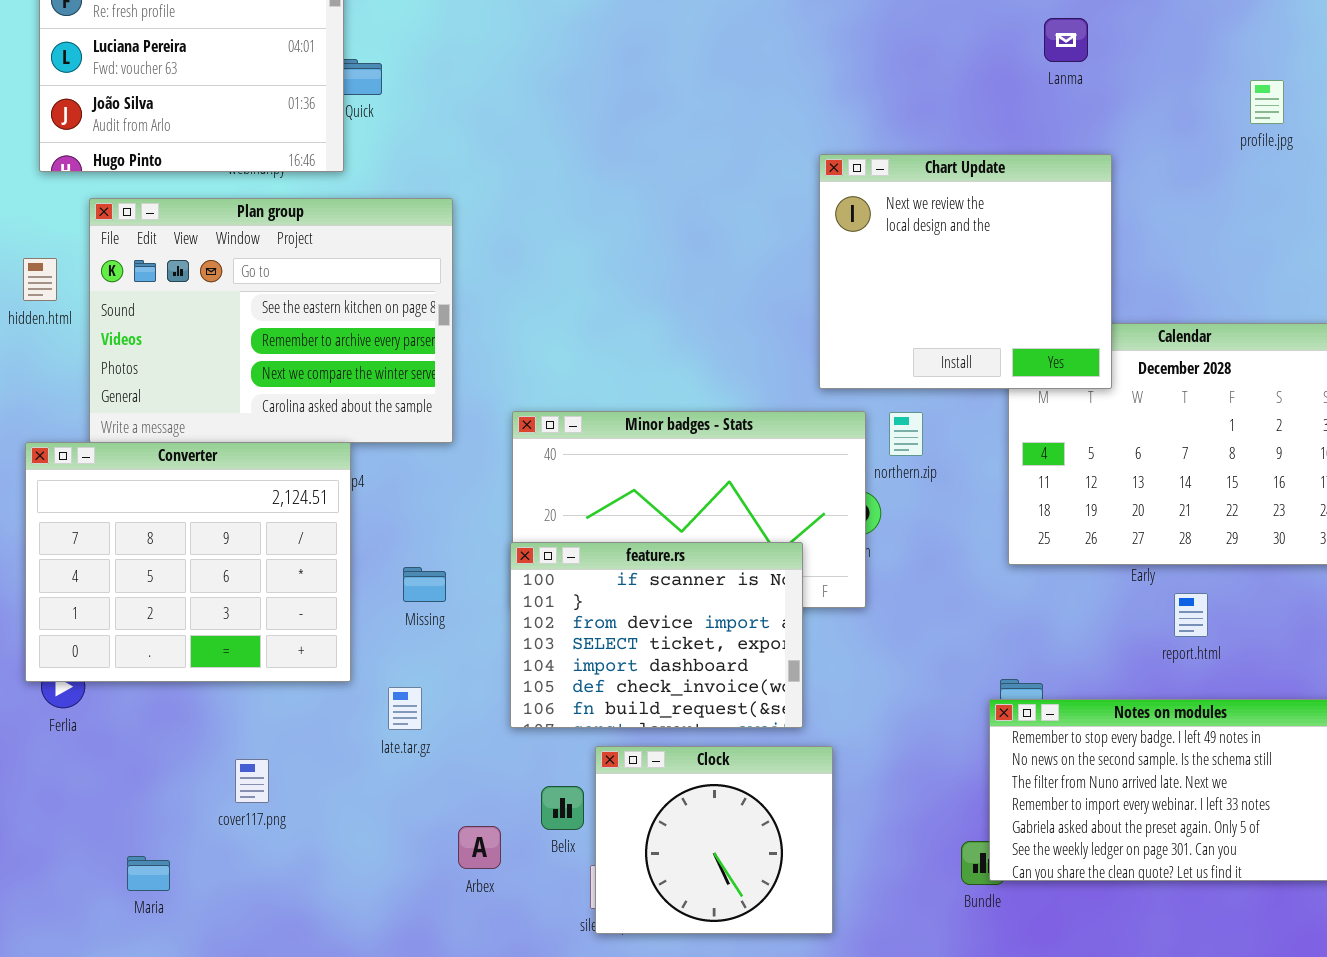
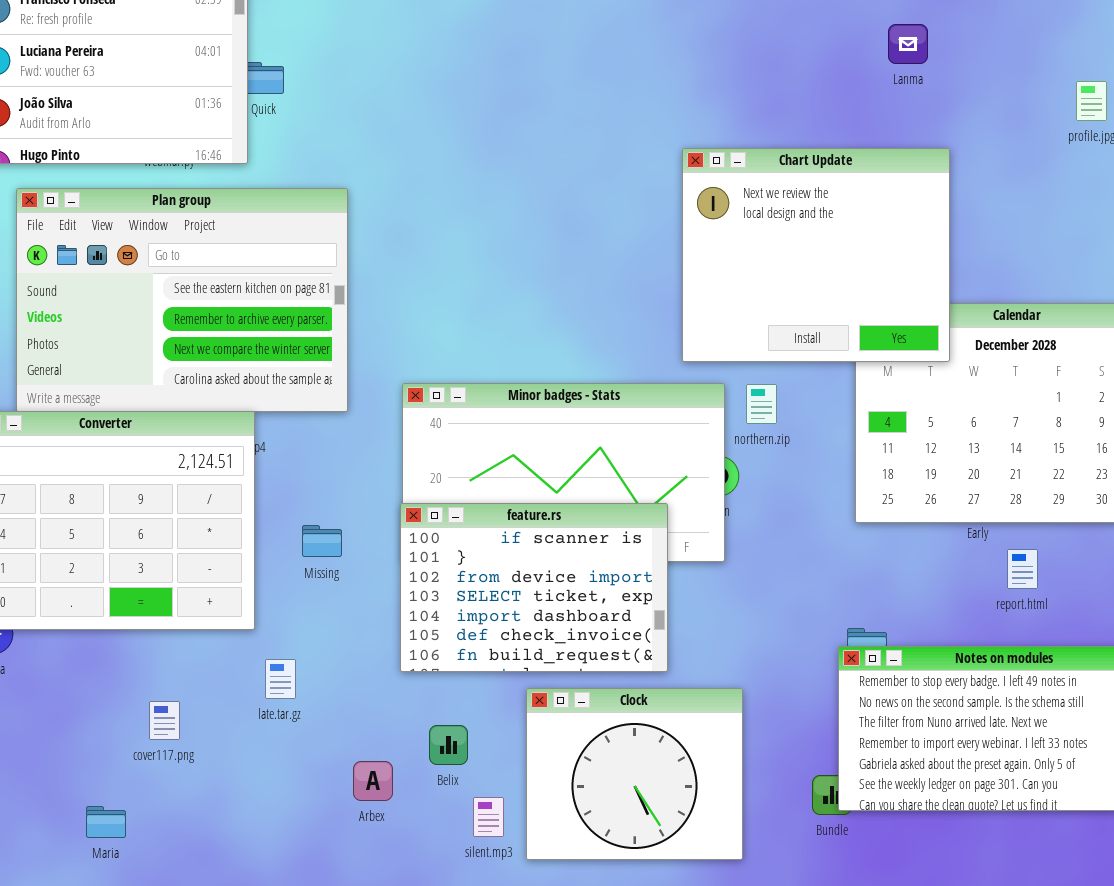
late.tar.gz: [388,687,422,730] -> [265,659,296,699], moved
Clock: [595,746,833,934] -> [526,688,743,860], moved
Maria: [127,856,170,891] -> [86,806,126,838], moved

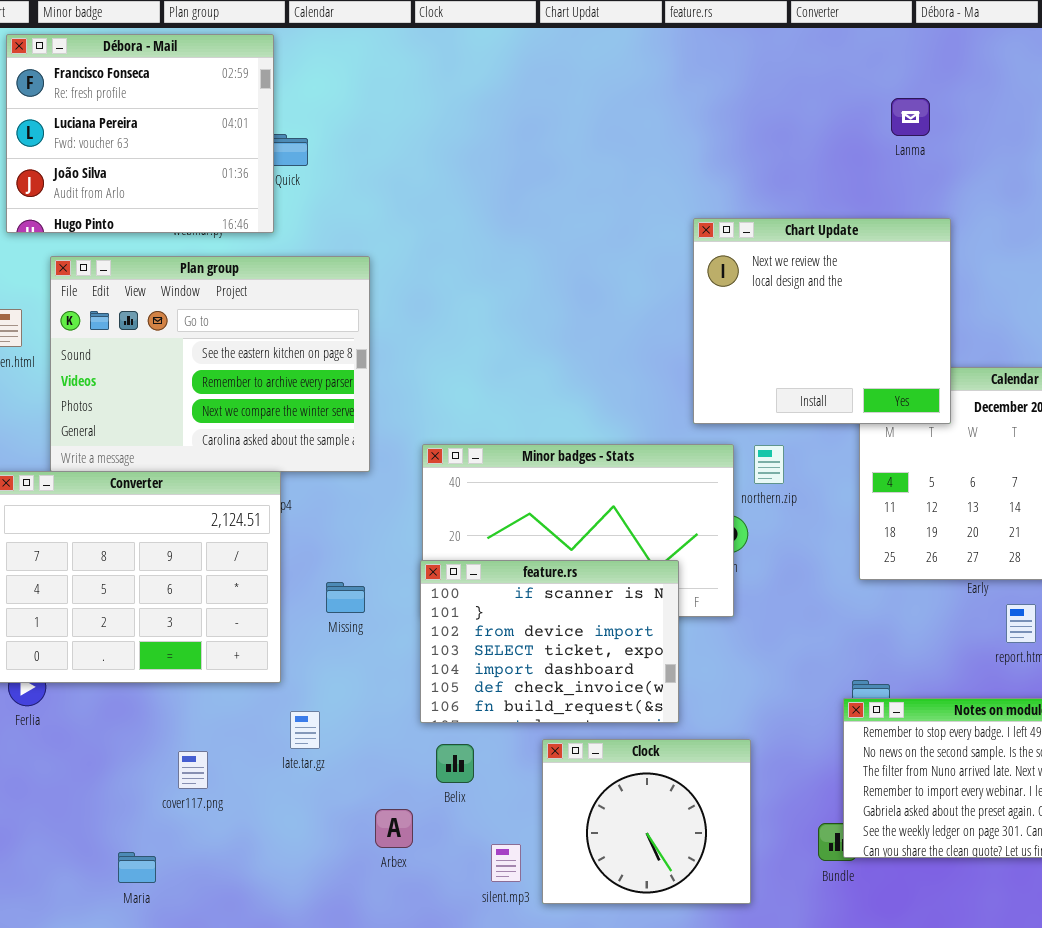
Belix: [429,725,468,765] -> [436,744,474,783], moved

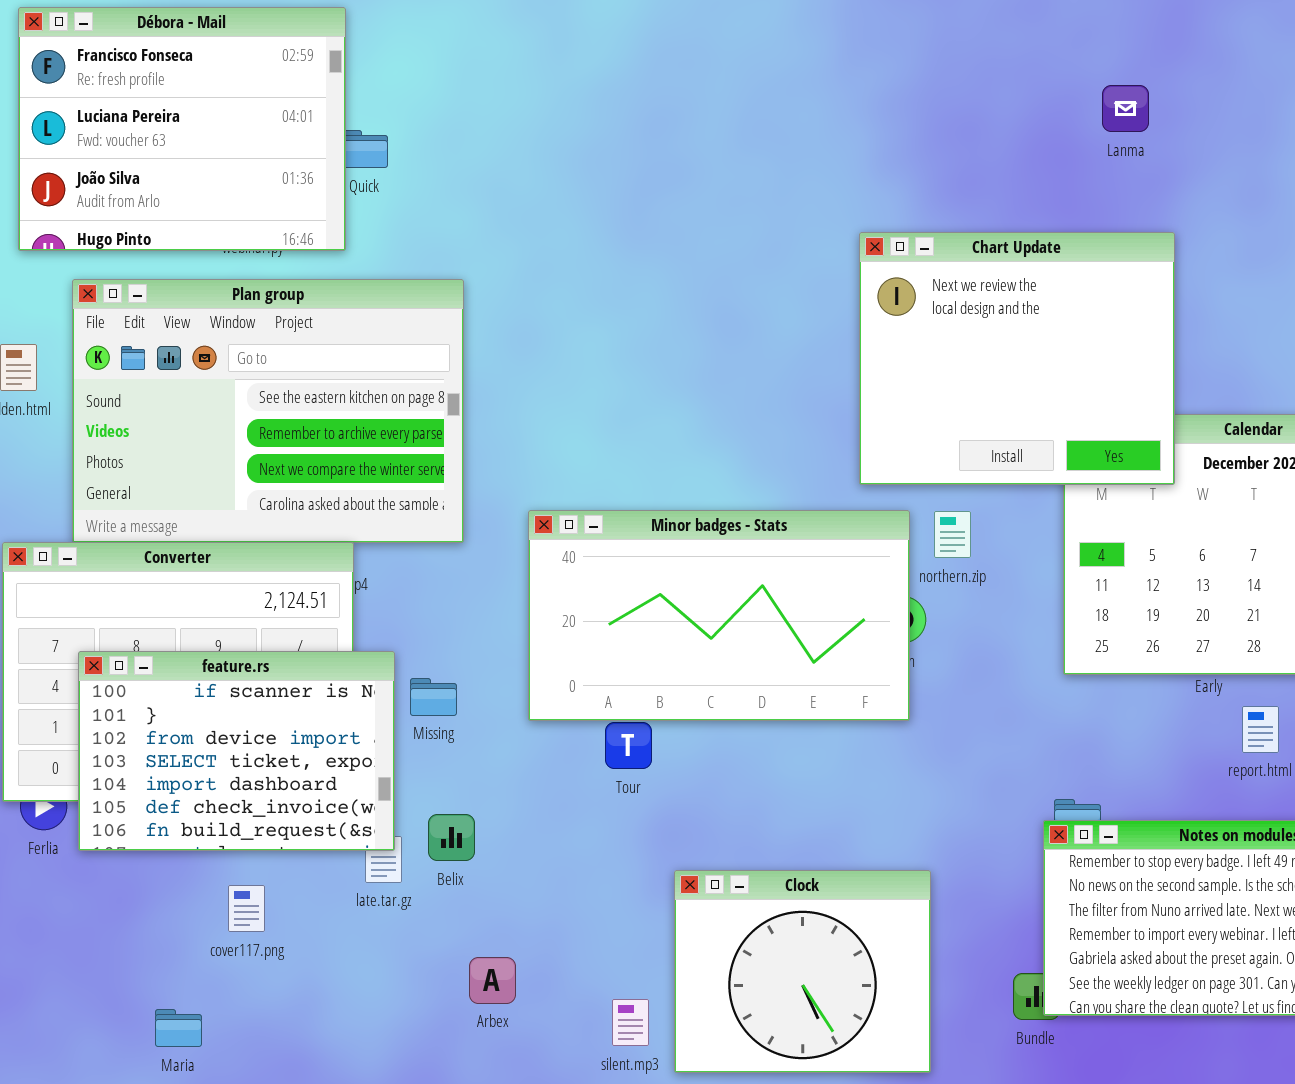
feature.rs: [420,560,679,723] -> [78,651,395,851], moved
Belix: [436,744,474,783] -> [428,814,475,861], moved

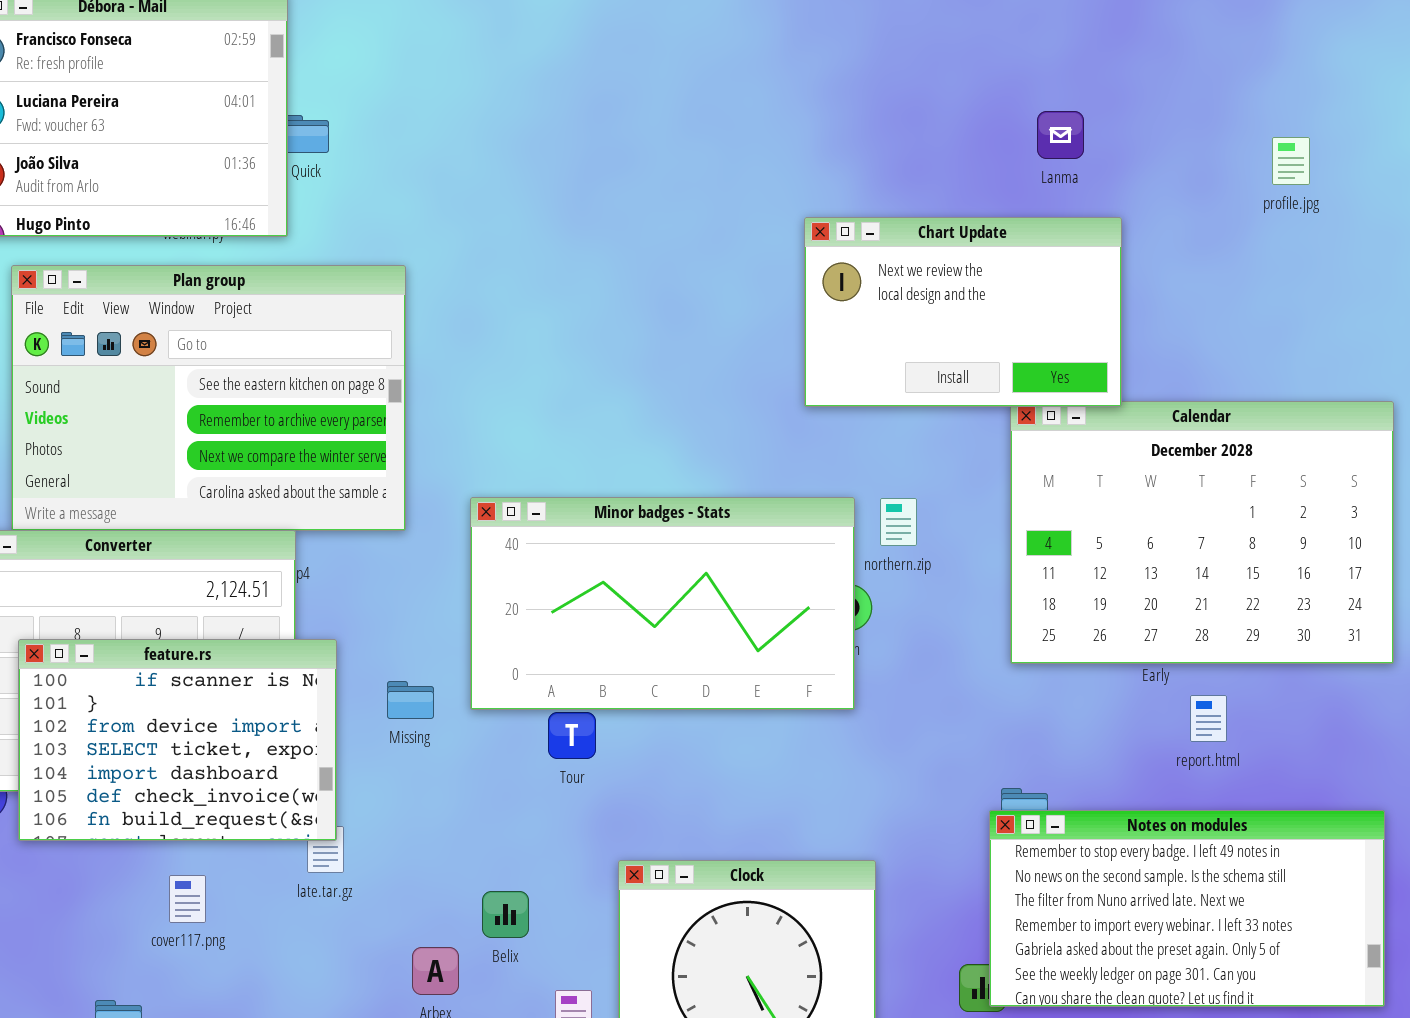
Lanma: [1102,85,1149,132] -> [1037,111,1084,159], moved
Chart Update: [859,232,1175,485] -> [804,217,1122,407], resized
Missing: [410,678,457,716] -> [387,681,434,719], moved
Belix: [428,814,475,861] -> [482,891,529,938], moved

